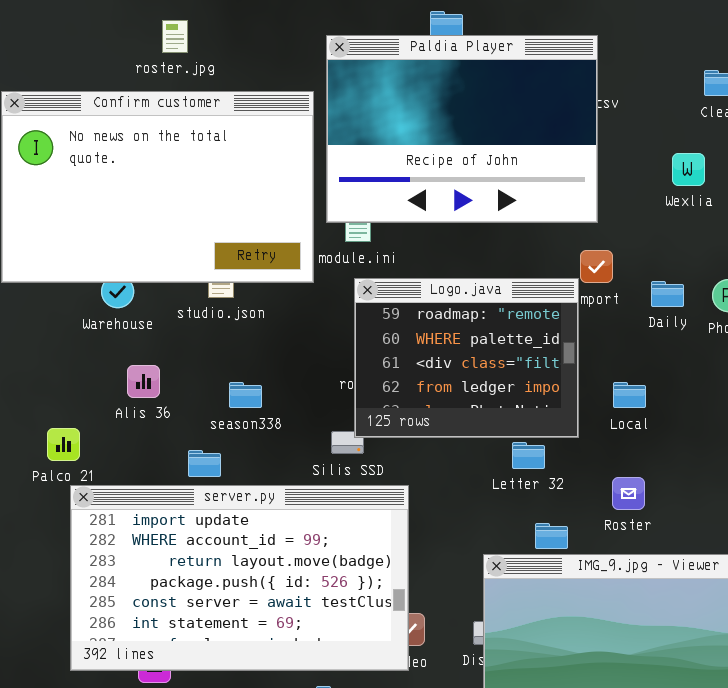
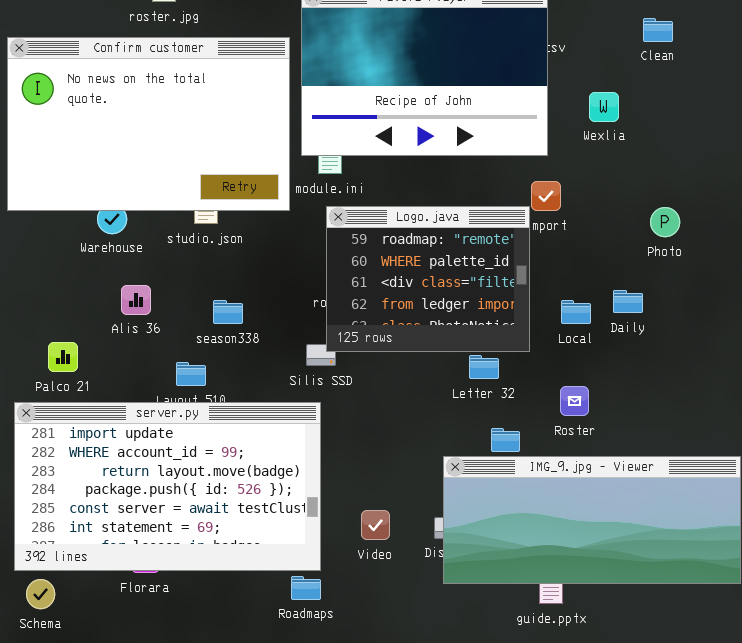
Wexlia: [672,153,705,186] -> [589,92,619,122], moved
Daily: [651,281,684,307] -> [613,290,643,313], moved
server.py: [70,485,409,671] -> [14,402,321,571], moved

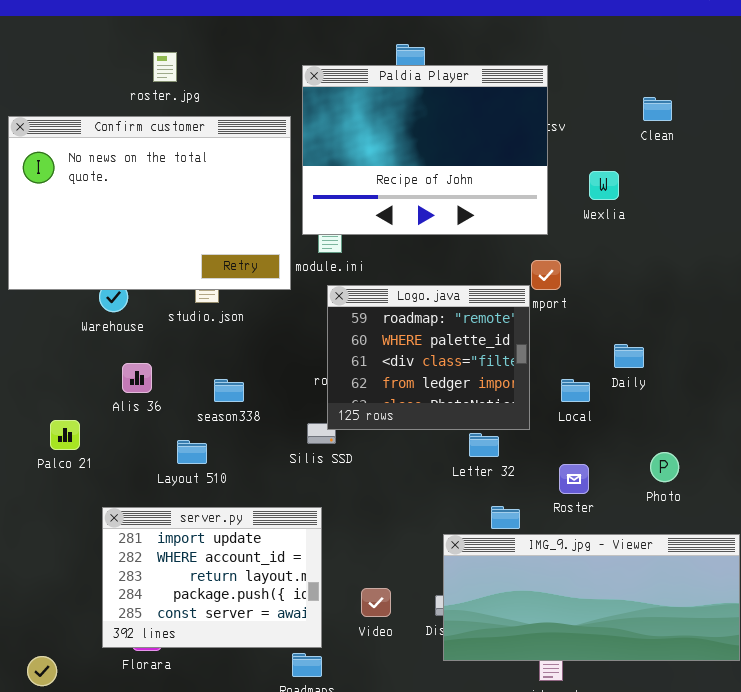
Photo: [650,207,680,237] -> [650,452,679,482], moved
Daily: [613,290,643,313] -> [614,344,644,368], moved
server.py: [14,402,321,571] -> [102,507,322,648], resized

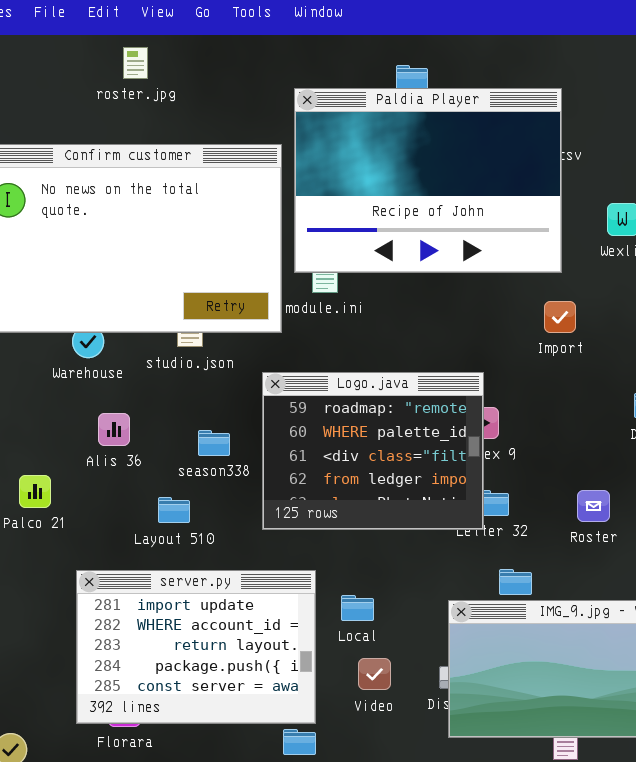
roster.jpg: [153,52,177,82] -> [123,47,148,79], moved
Logo.java: [327,285,530,430] -> [262,372,484,530], moved
Local: [561,379,590,402] -> [341,595,374,621], moved
Roster: [559,464,589,494] -> [577,490,610,522], moved

